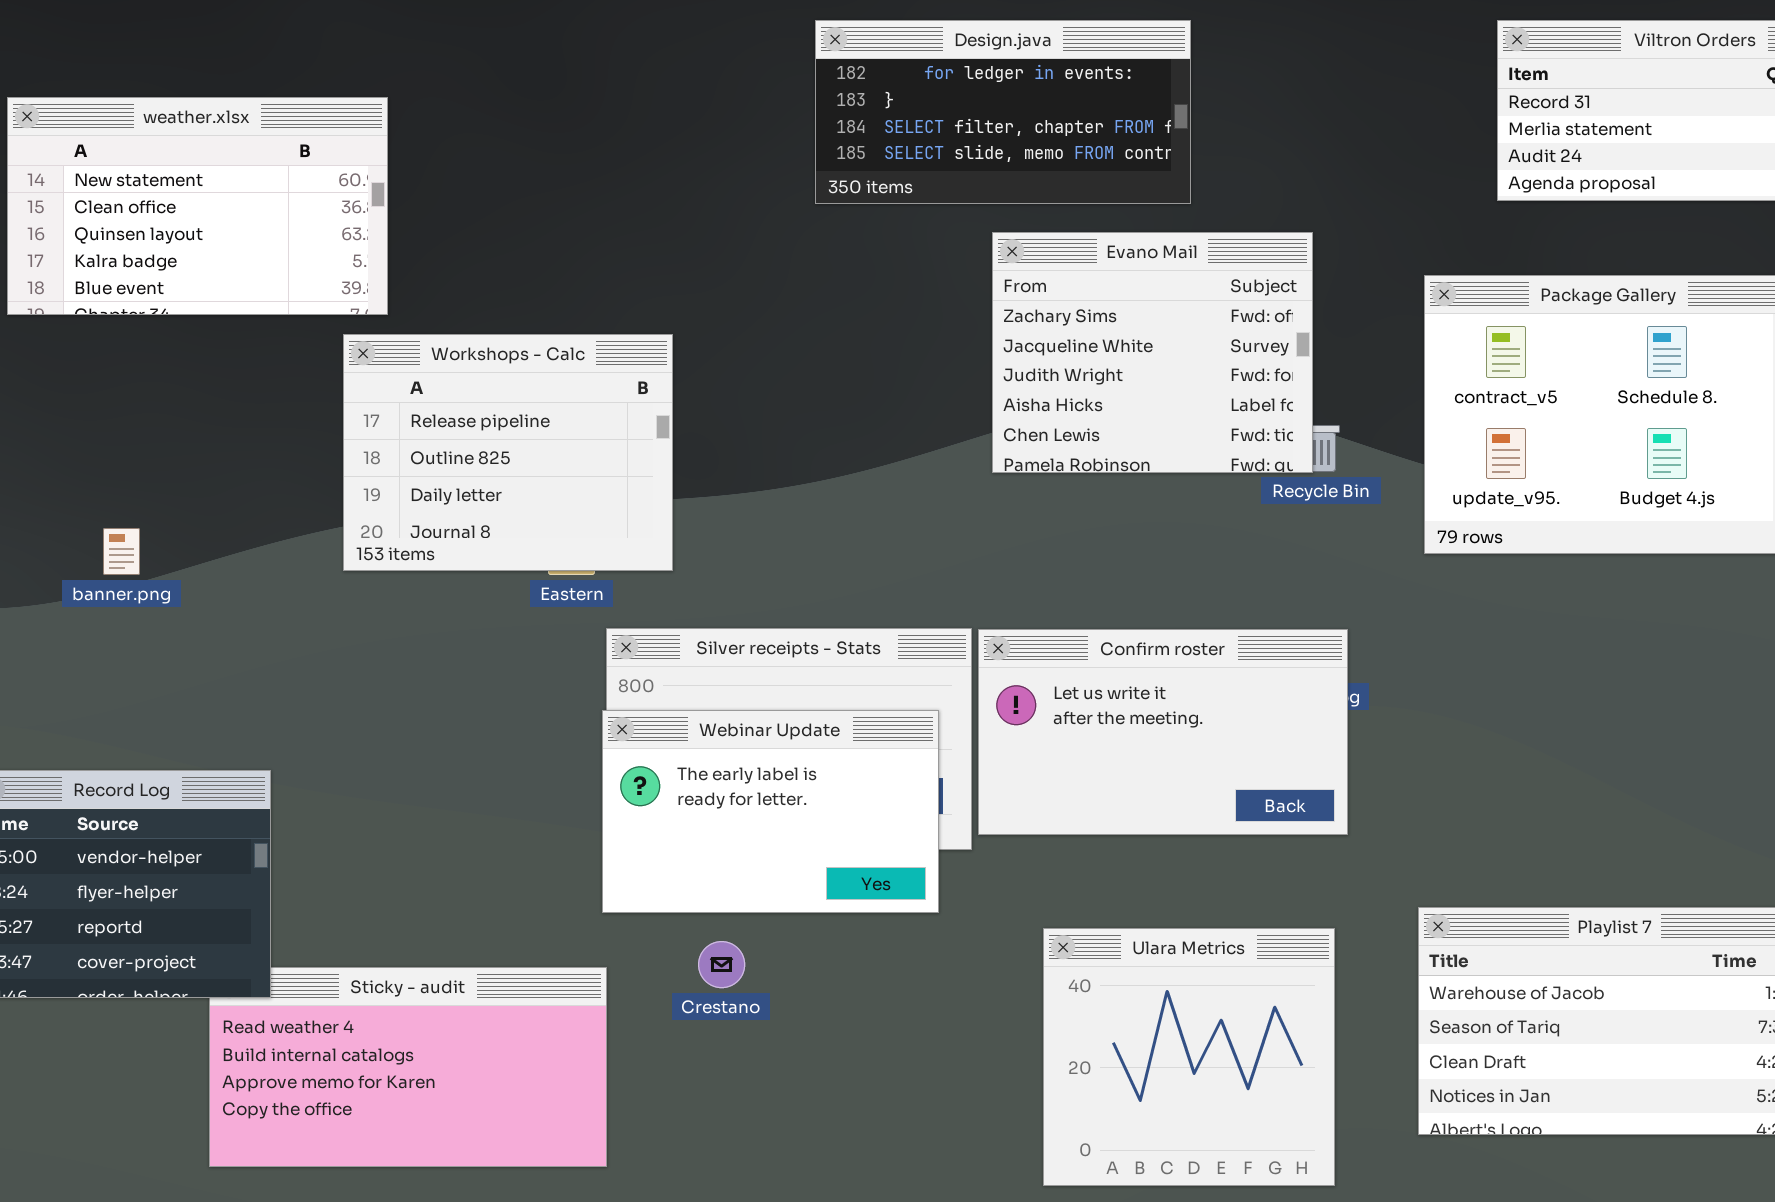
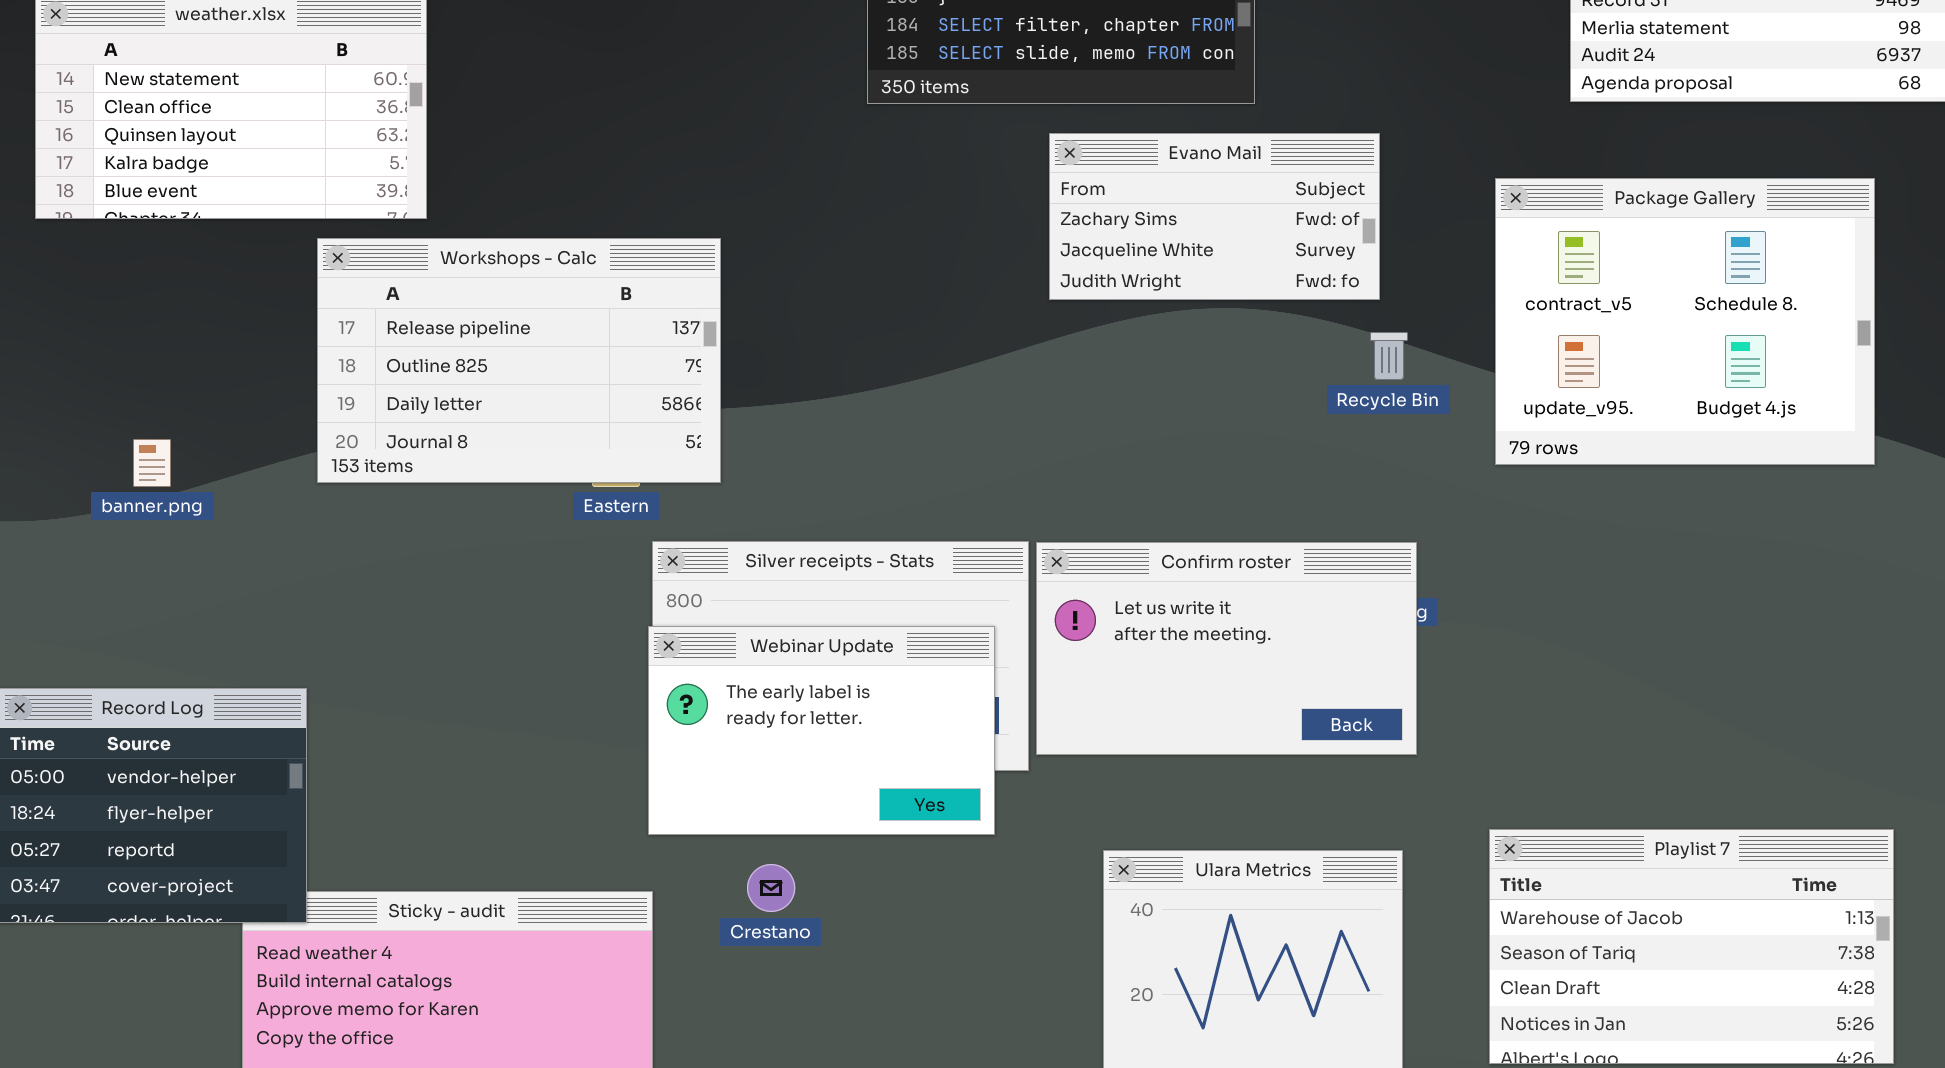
Evano Mail: [992,232,1313,473] -> [1049,133,1380,300], resized
Workshops - Calc: [343,334,673,571] -> [317,238,721,483], resized

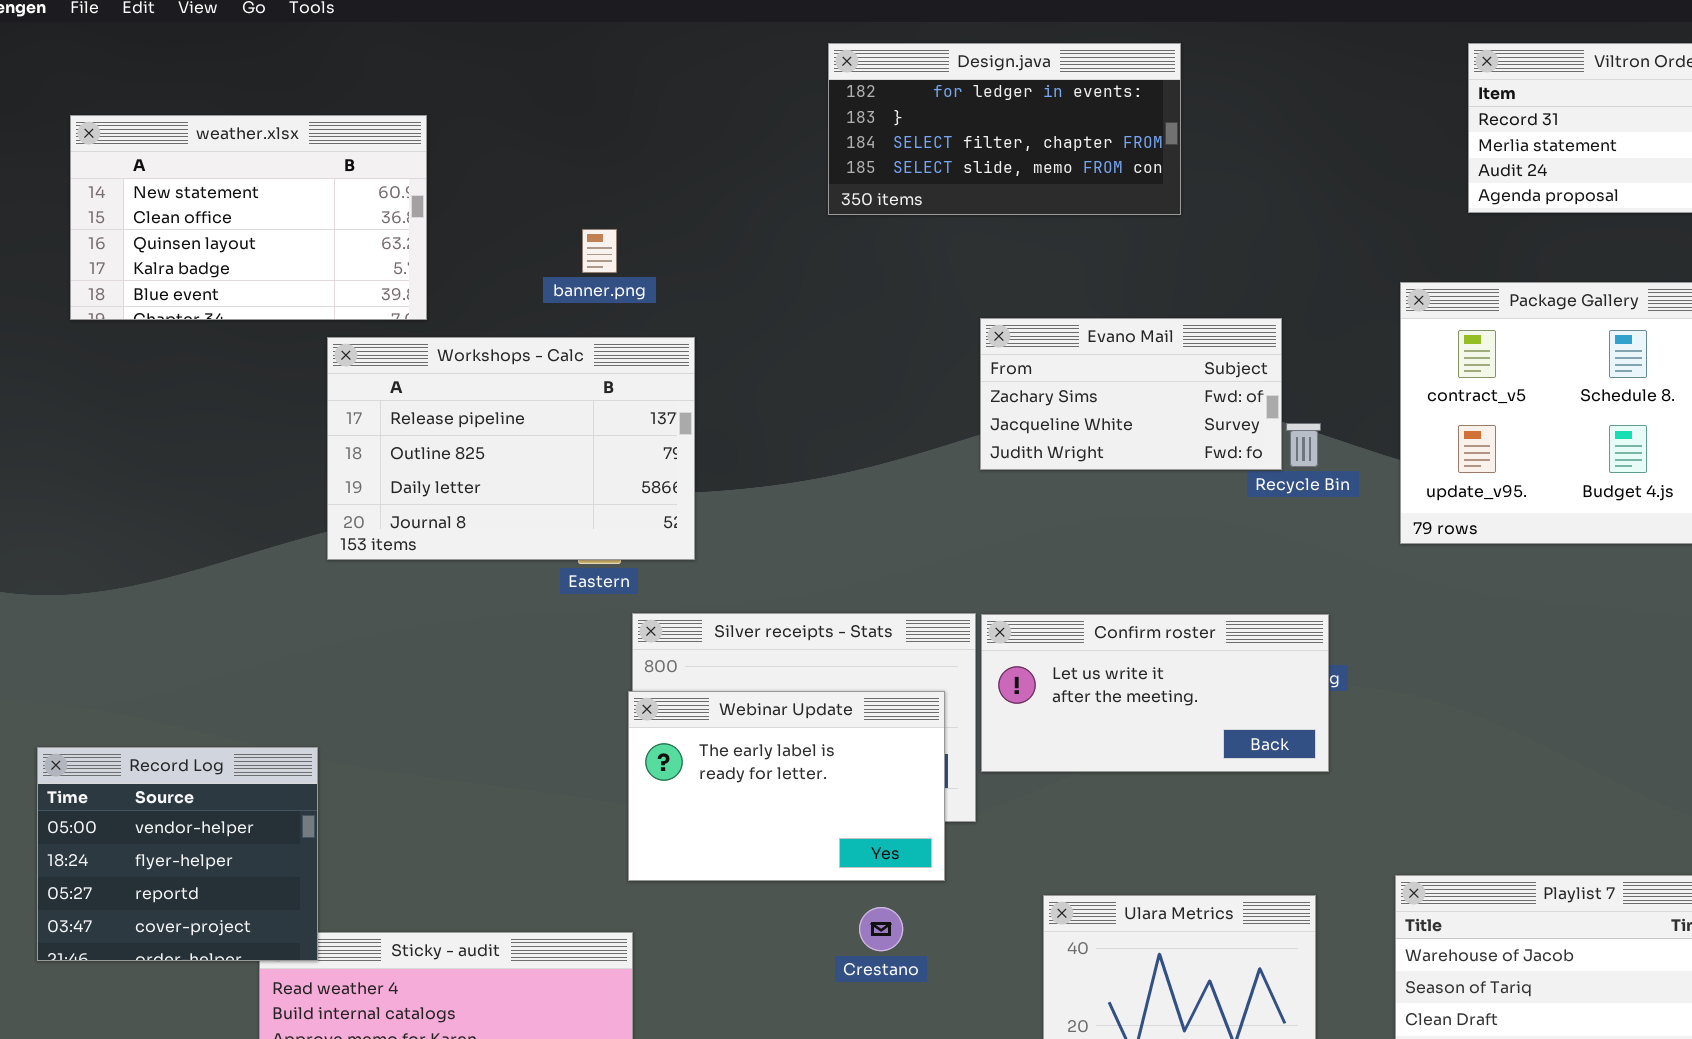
Evano Mail: [1049,133,1380,300] -> [980,318,1282,470], moved
banner.png: [133,439,171,487] -> [582,229,617,273], moved
Confirm roster: [1036,542,1417,755] -> [981,614,1329,772], resized
Crestano: [747,864,795,912] -> [859,907,903,951], moved

